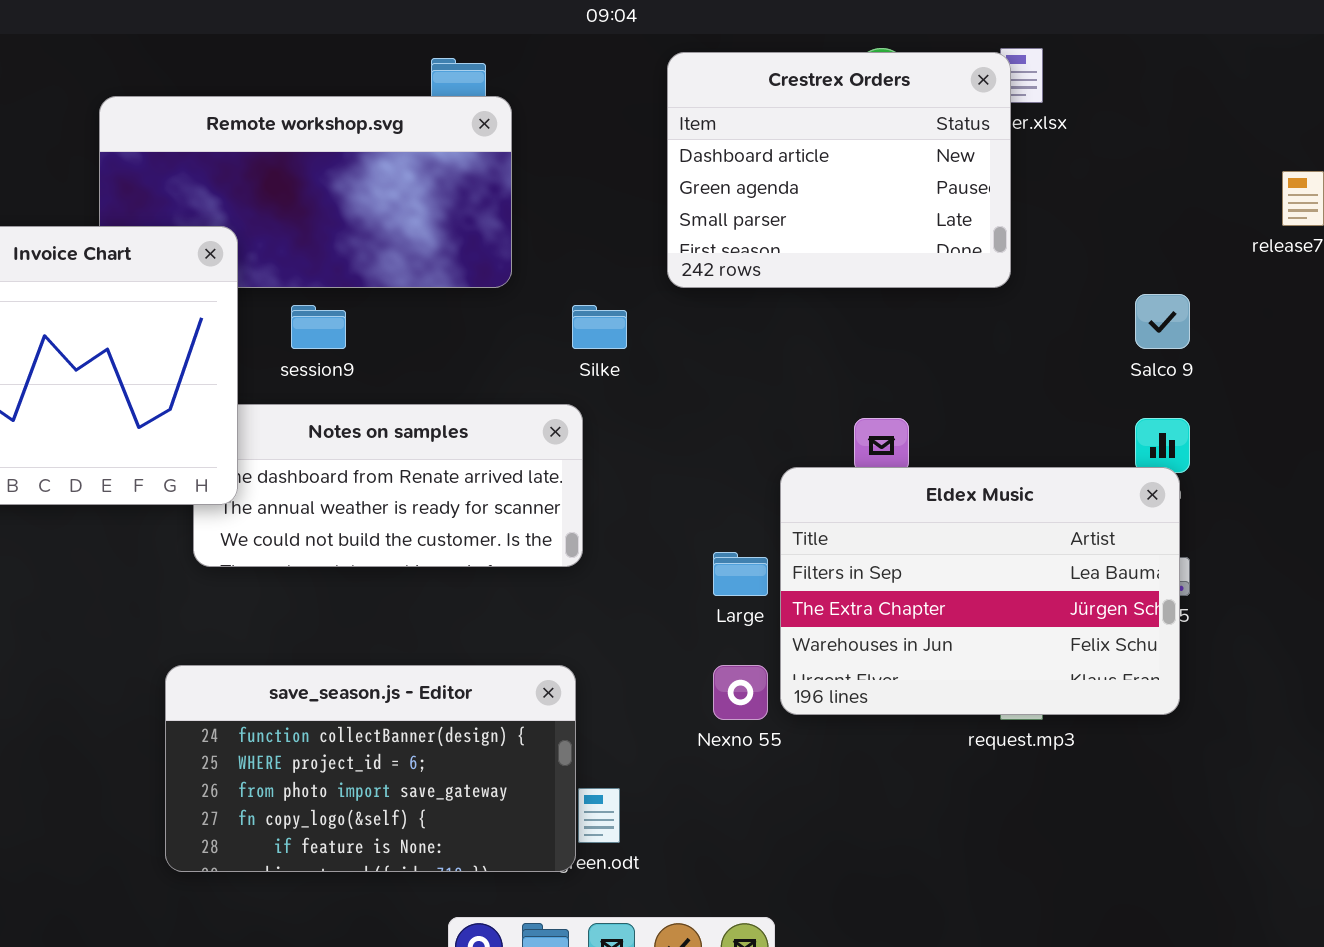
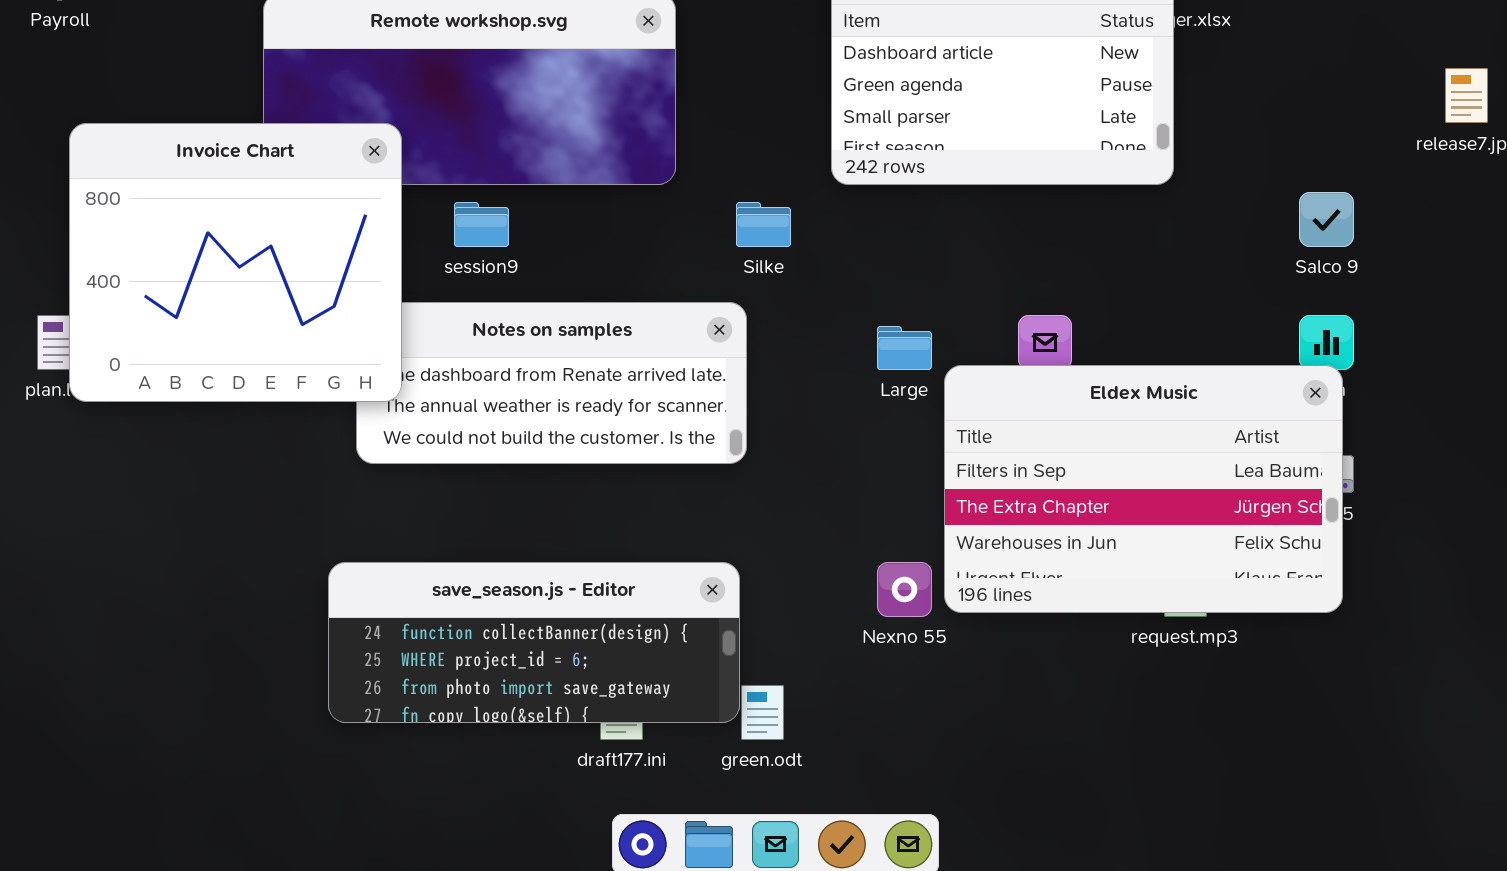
Large: [713,552,768,596] -> [877,326,932,370], moved
save_season.js - Editor: [165,665,576,872] -> [328,562,740,723], resized

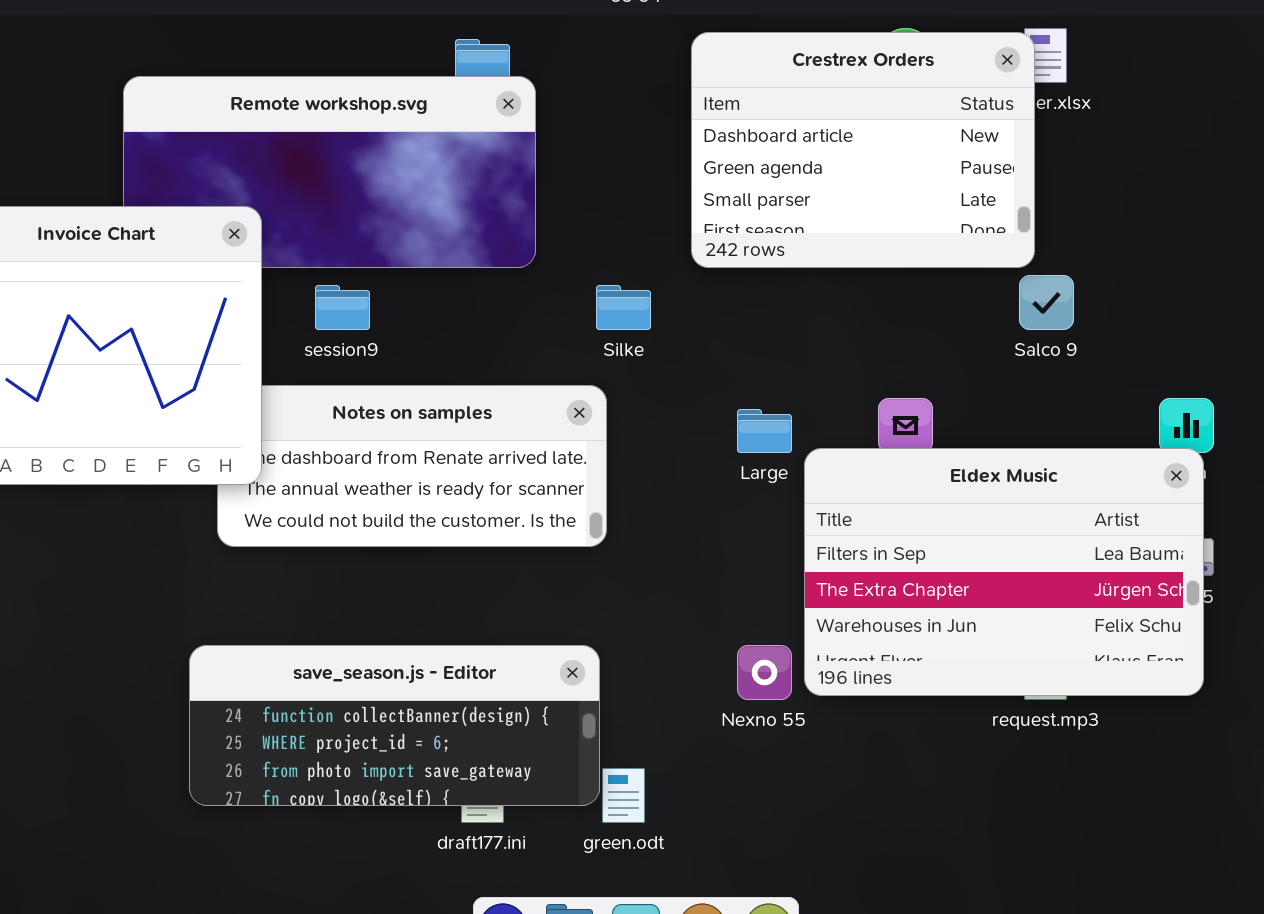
Salco 9: [1299,192,1354,247] -> [1019,275,1074,330], moved

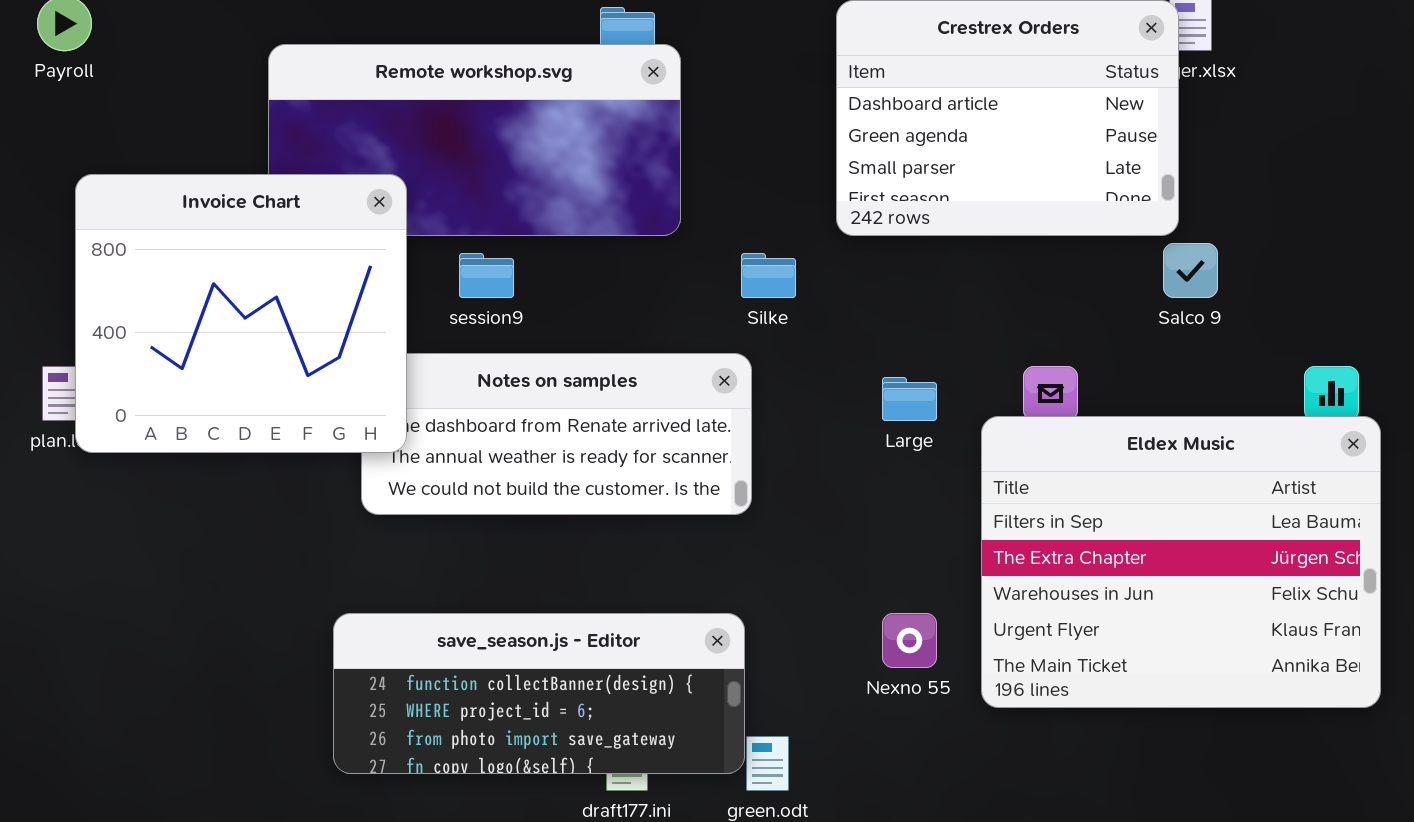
Eldex Music: [804,448,1204,696] -> [981,416,1381,708], moved, resized

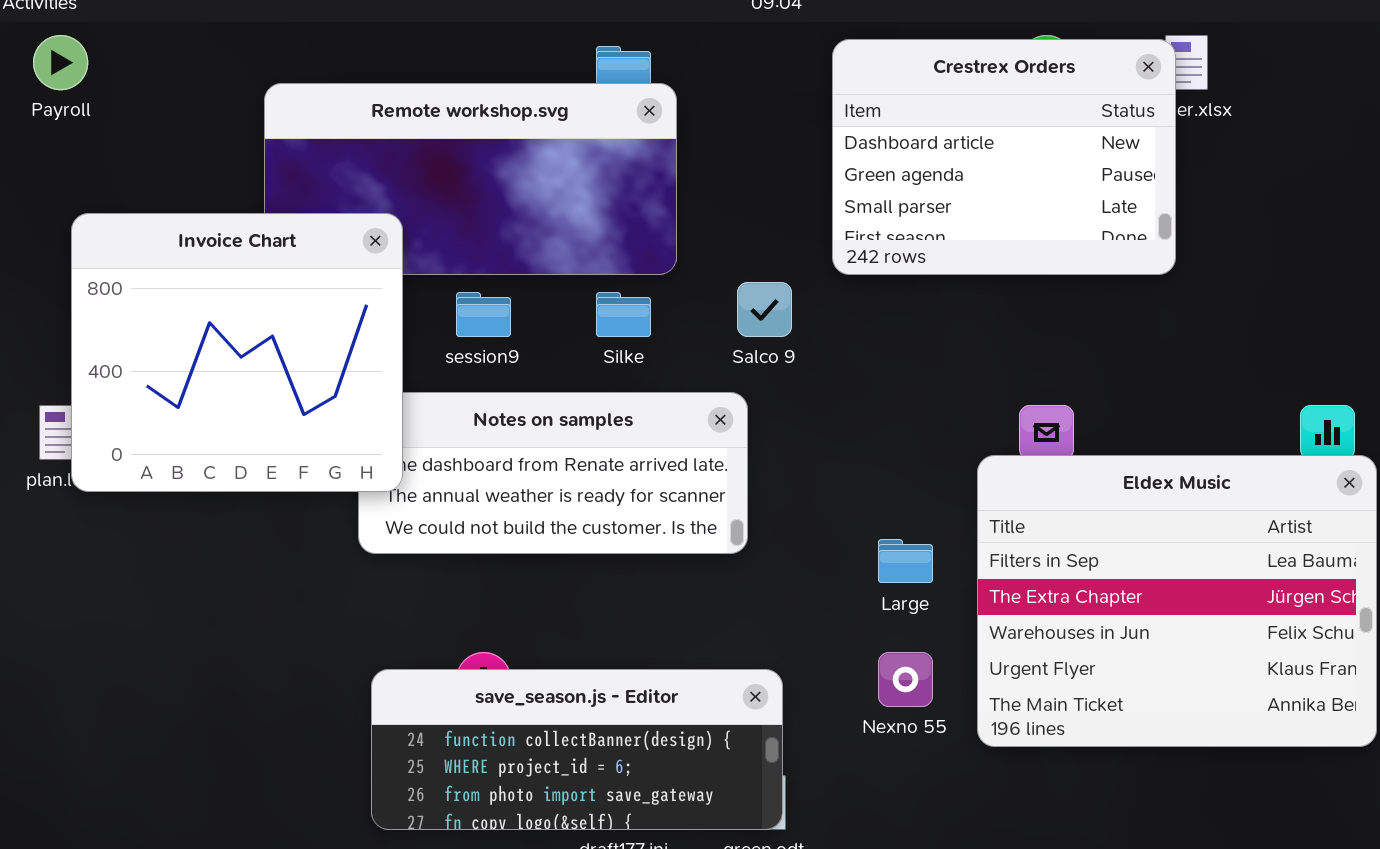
Salco 9: [1163,243,1218,298] -> [737,282,792,337], moved
Silke: [741,253,796,298] -> [596,292,651,337], moved
Large: [882,377,937,421] -> [878,539,933,583], moved
save_season.js - Editor: [333,613,745,774] -> [371,669,783,830], moved

